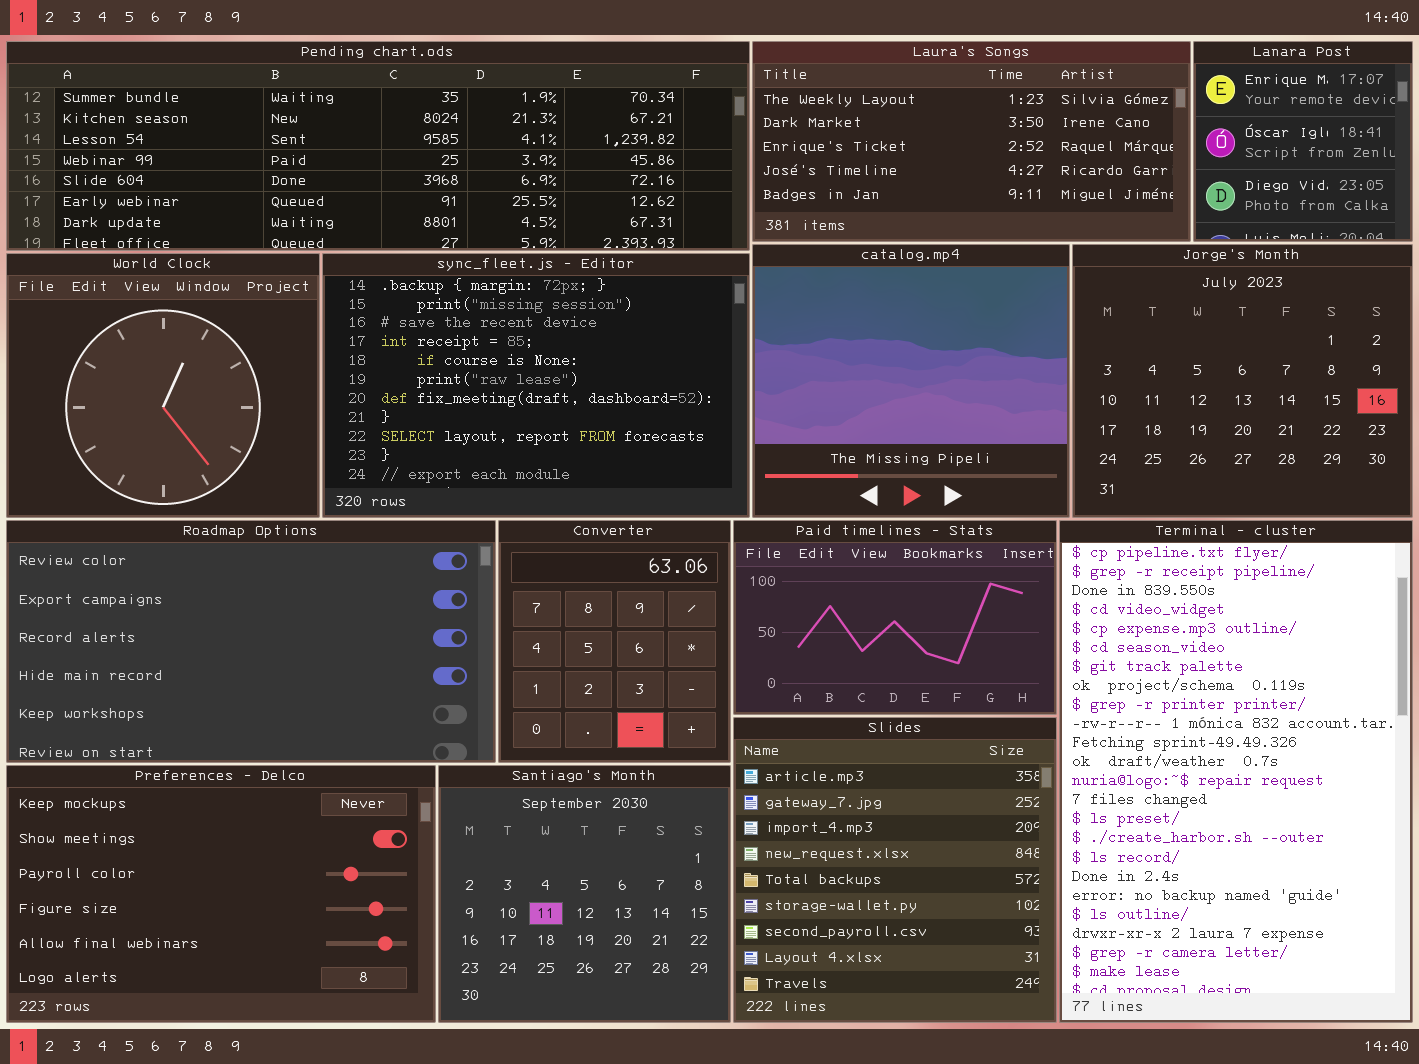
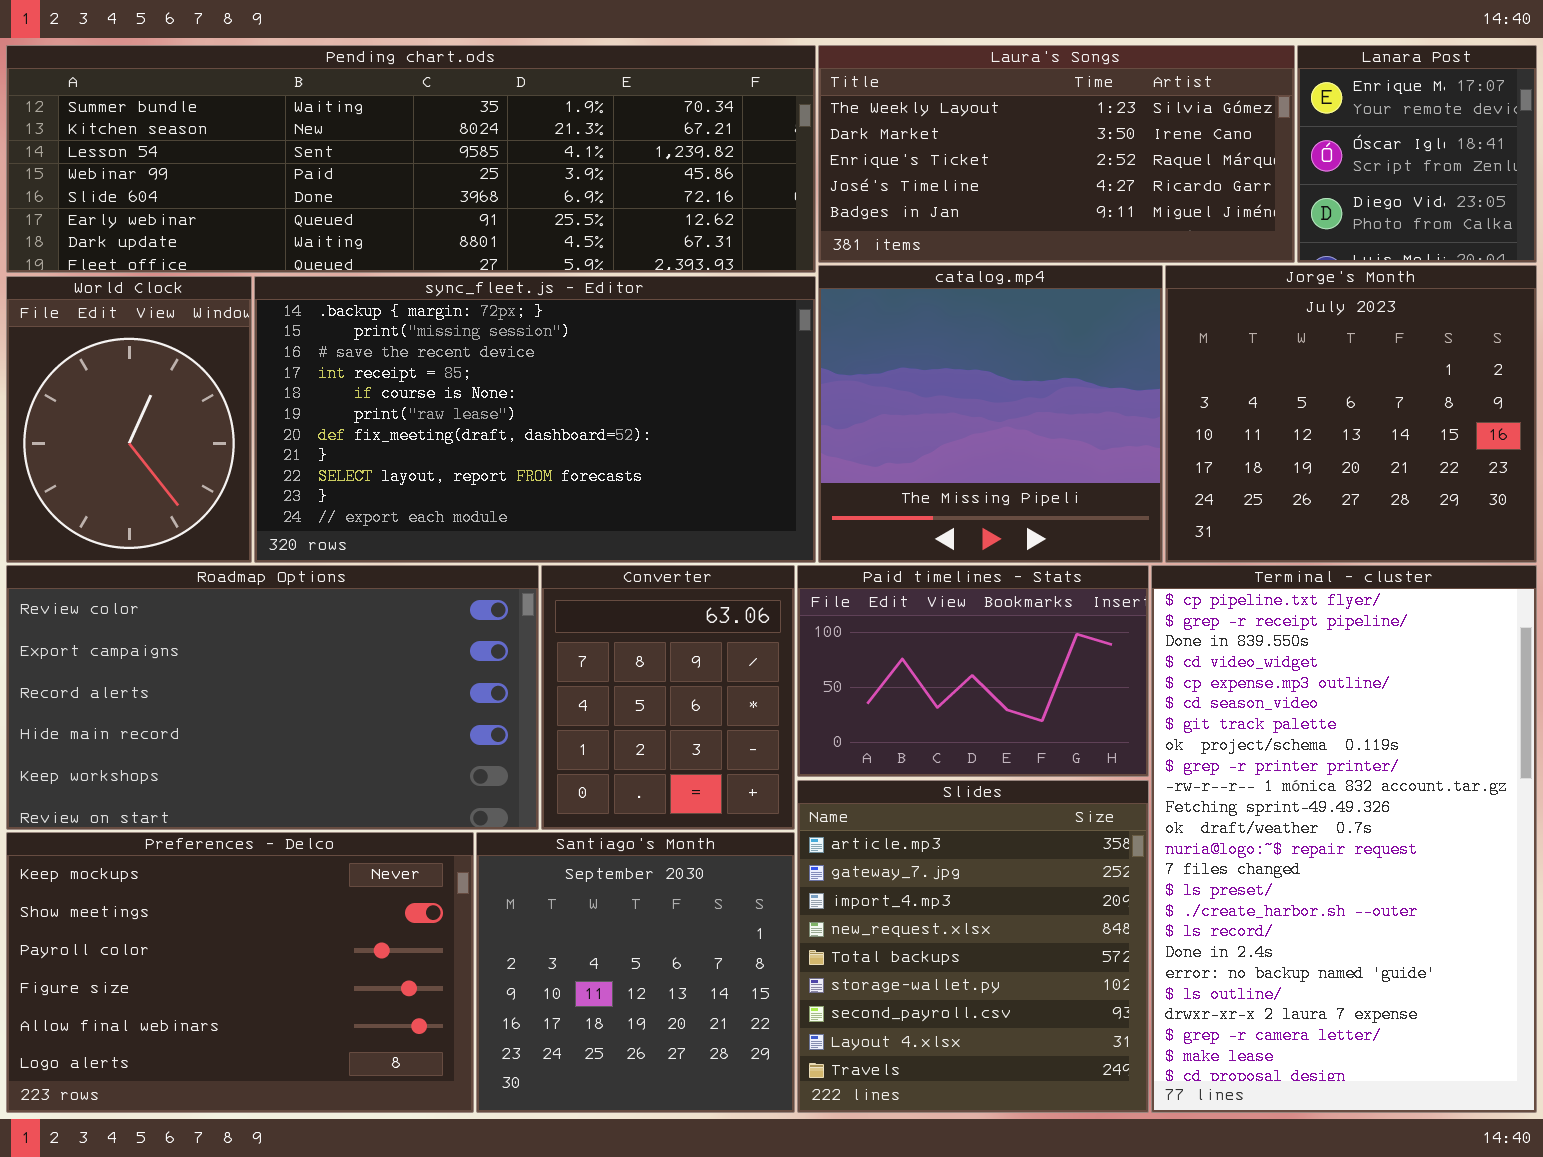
World Clock: [6,253,320,518] -> [6,276,252,563], resized
sync_fleet.js - Editor: [322,253,750,518] -> [254,276,816,563], resized

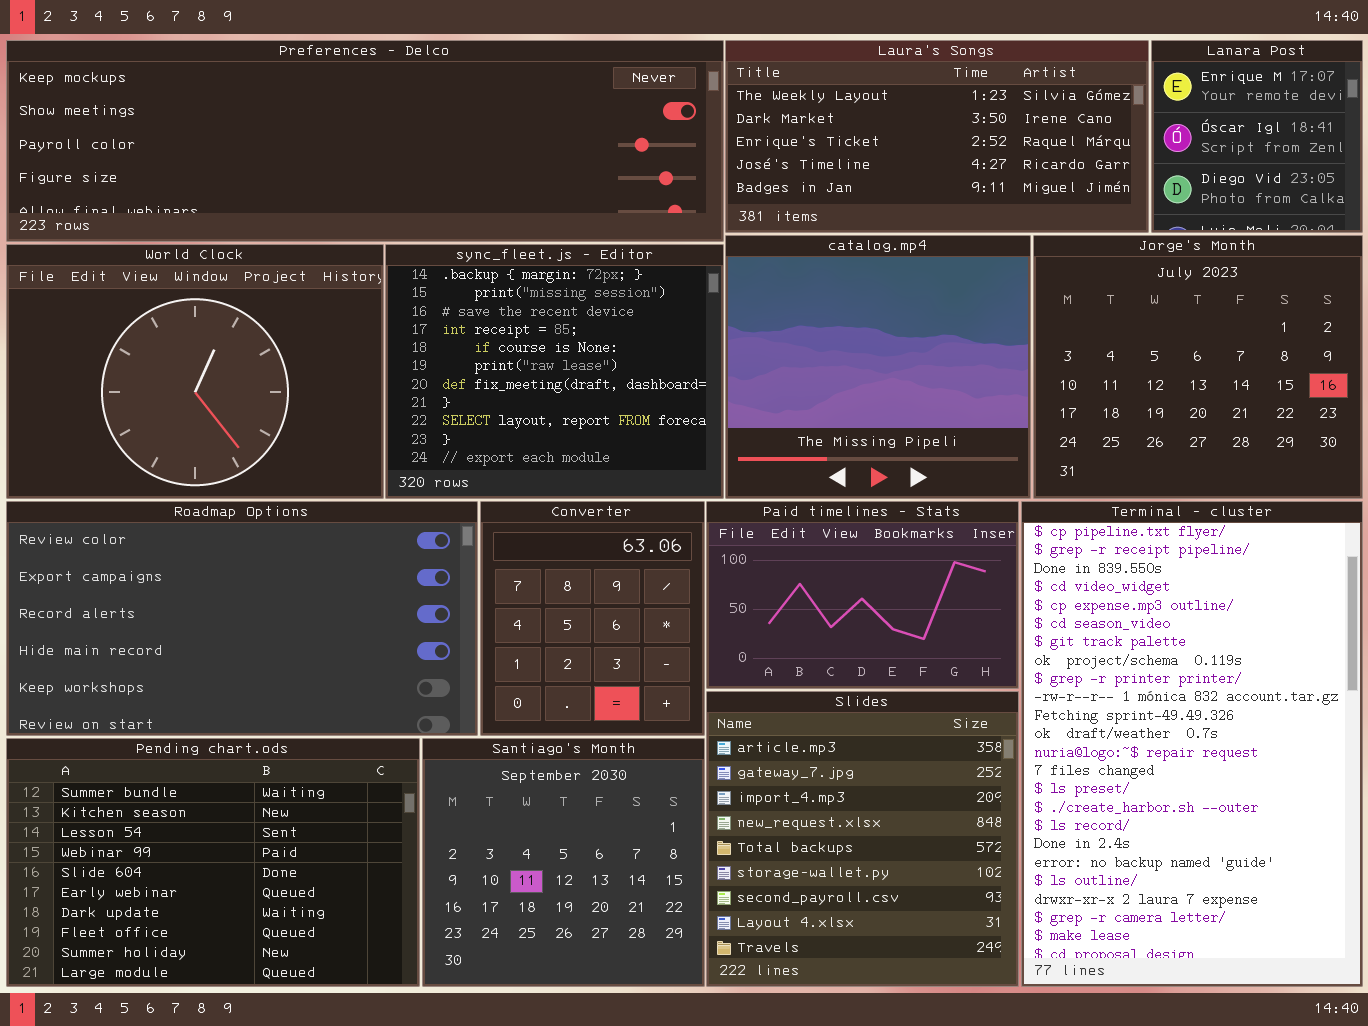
Pending chart.ods: [6,45,816,273] -> [6,738,420,987], moved, resized
World Clock: [6,276,252,563] -> [6,244,384,499], resized
sync_fleet.js - Editor: [254,276,816,563] -> [385,244,724,499], resized
Preferences - Delco: [6,832,474,1113] -> [6,40,724,242], moved, resized

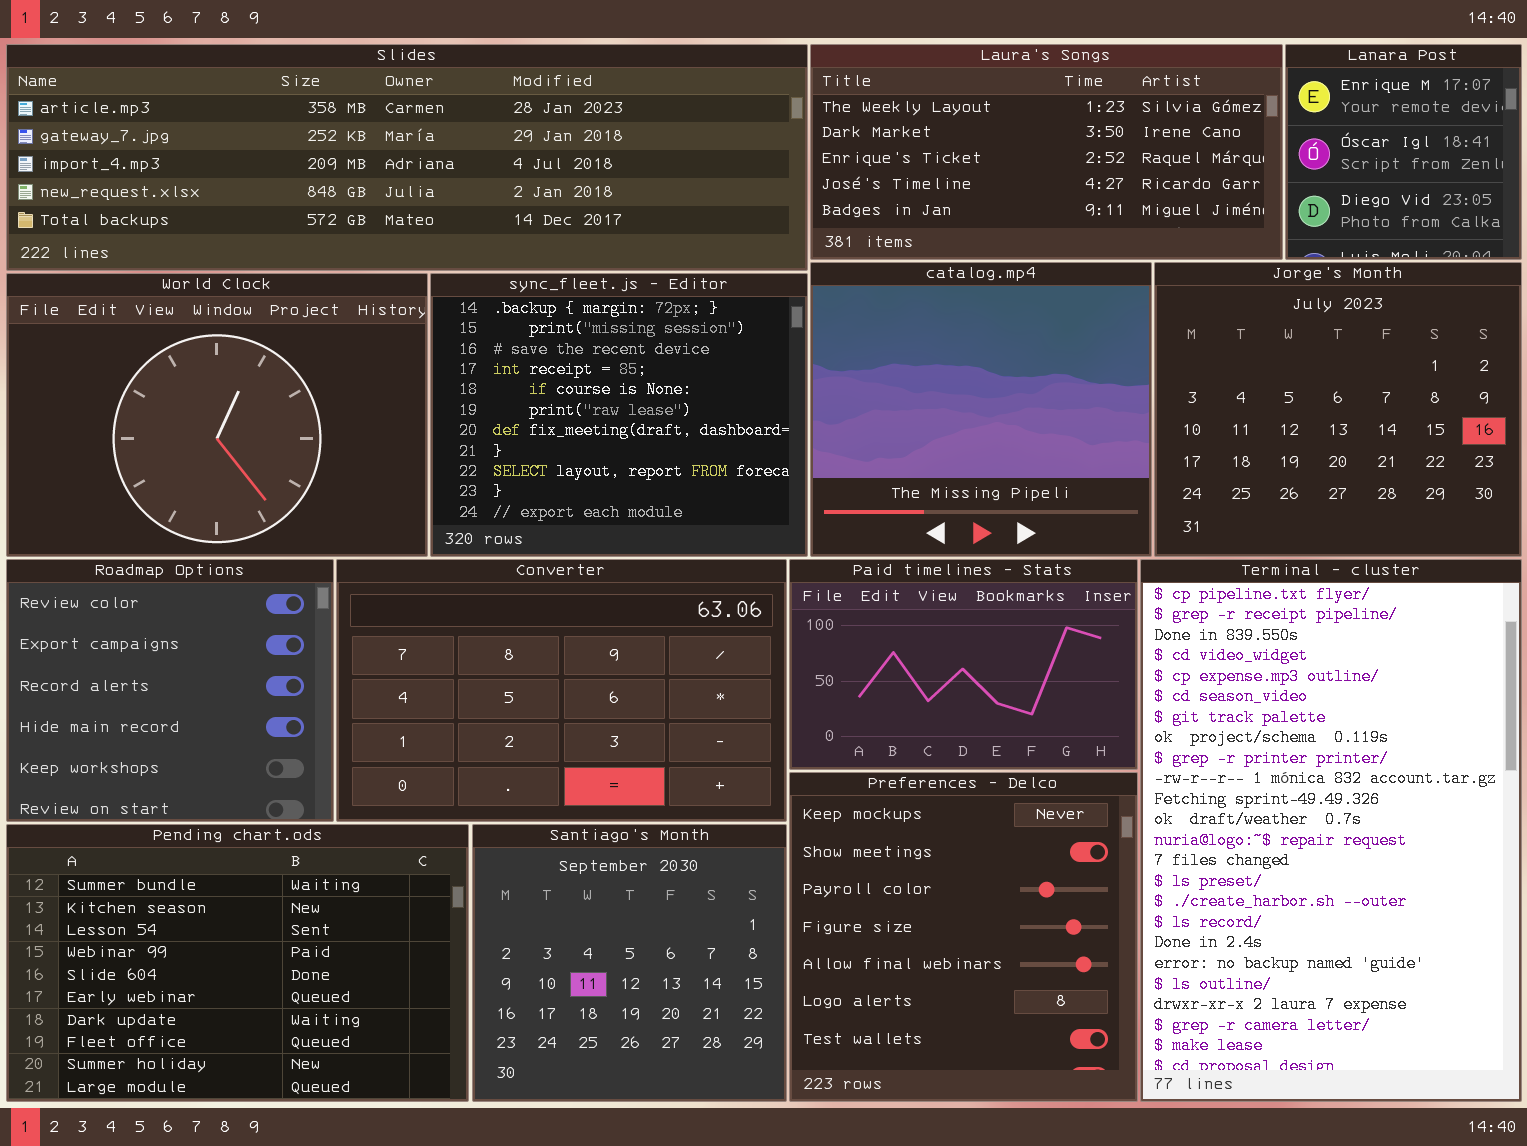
Preferences - Delco: [6,40,724,242] -> [789,772,1138,1102], moved, resized
Roadmap Options: [6,501,478,736] -> [6,559,334,822], resized
Converter: [480,501,705,736] -> [336,559,787,822], resized
Slides: [706,691,1019,987] -> [6,44,808,271], moved, resized

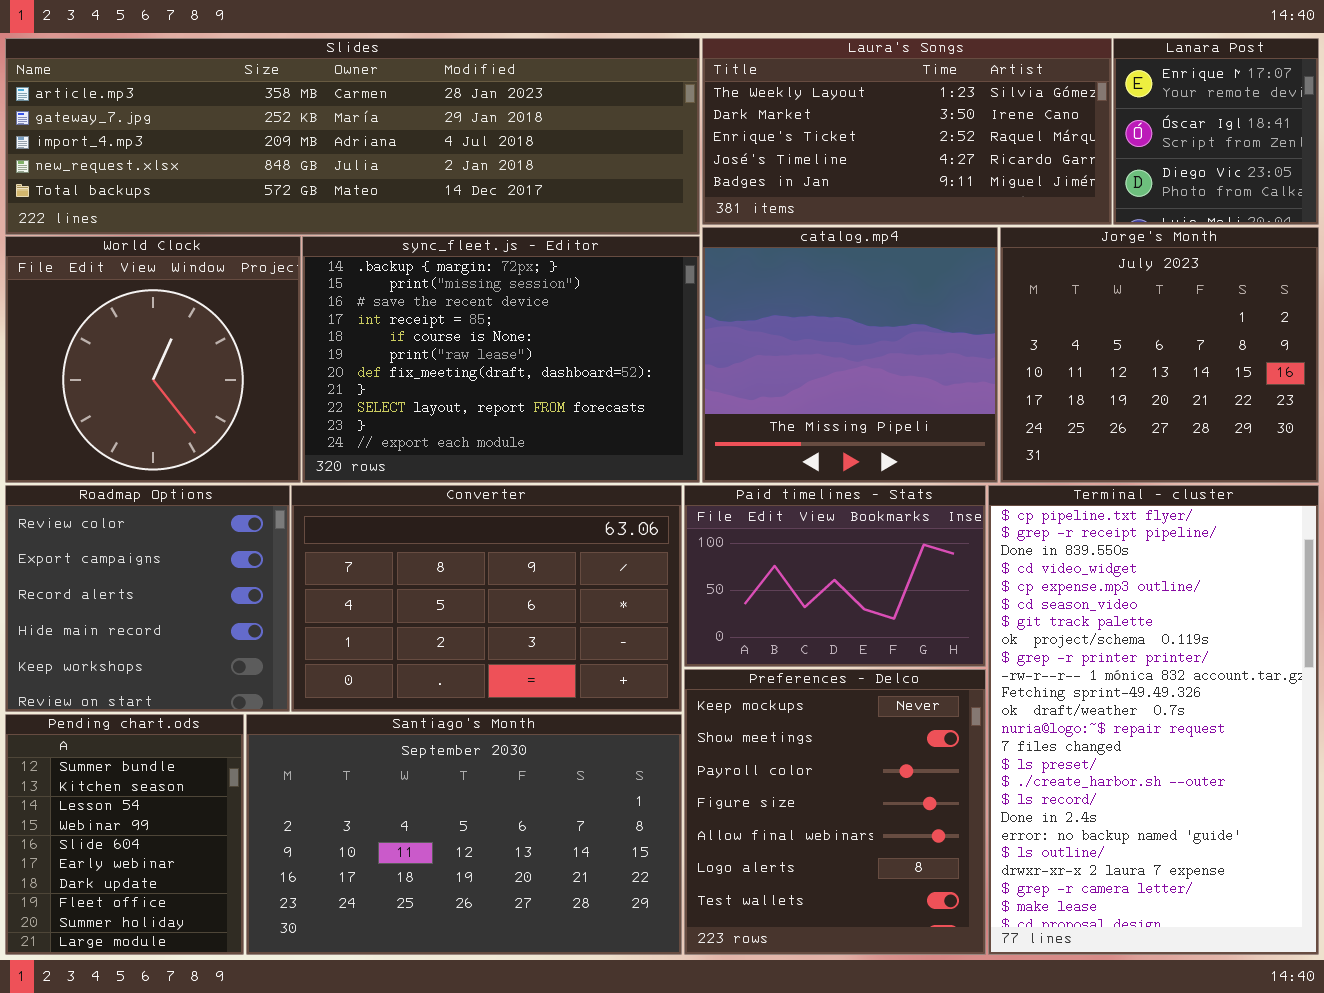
World Clock: [6,273,428,557] -> [5,236,301,483], resized
sync_fleet.js - Editor: [430,273,808,557] -> [302,236,700,483], resized
Pending chart.ods: [6,824,469,1102] -> [5,714,244,955], resized
Santiago's Month: [472,824,787,1102] -> [246,714,682,955], resized

